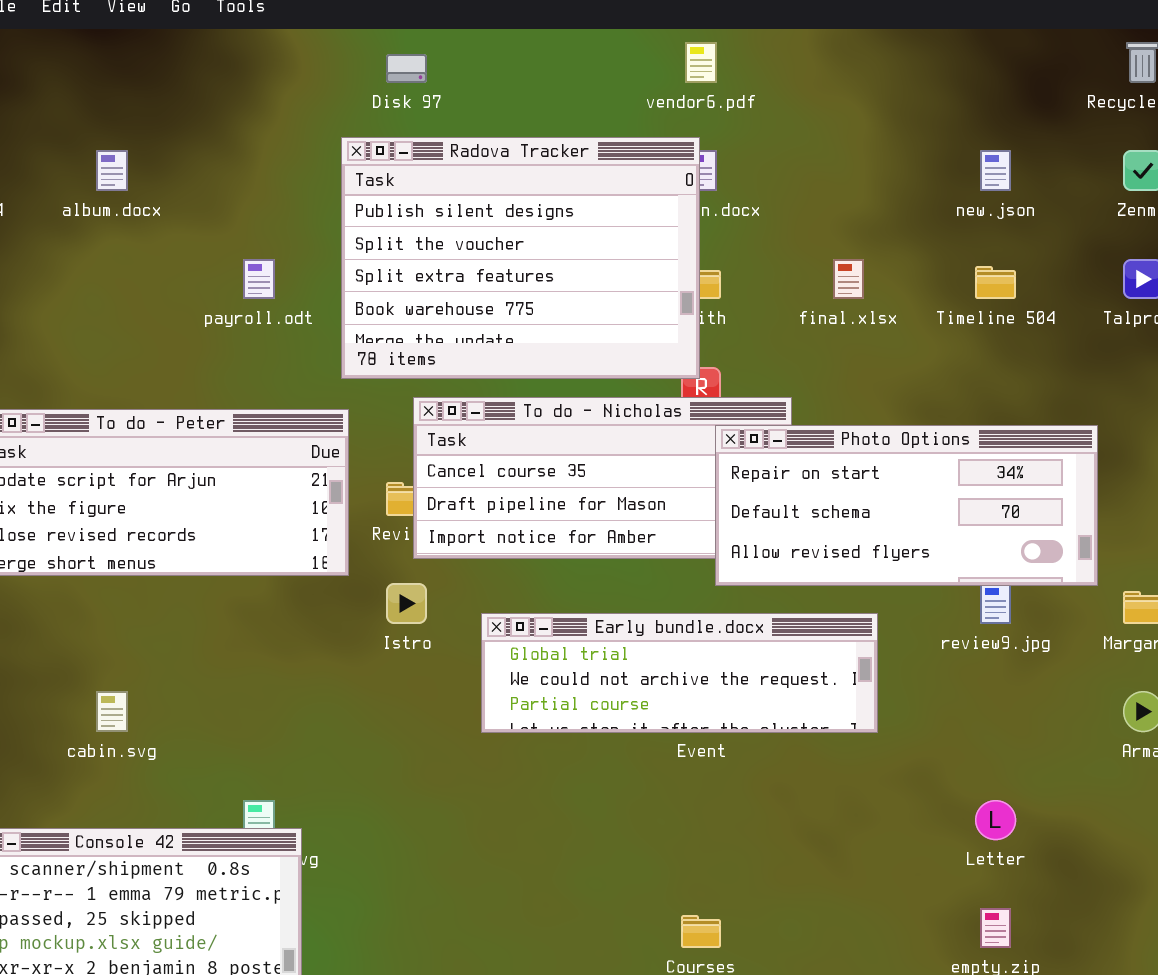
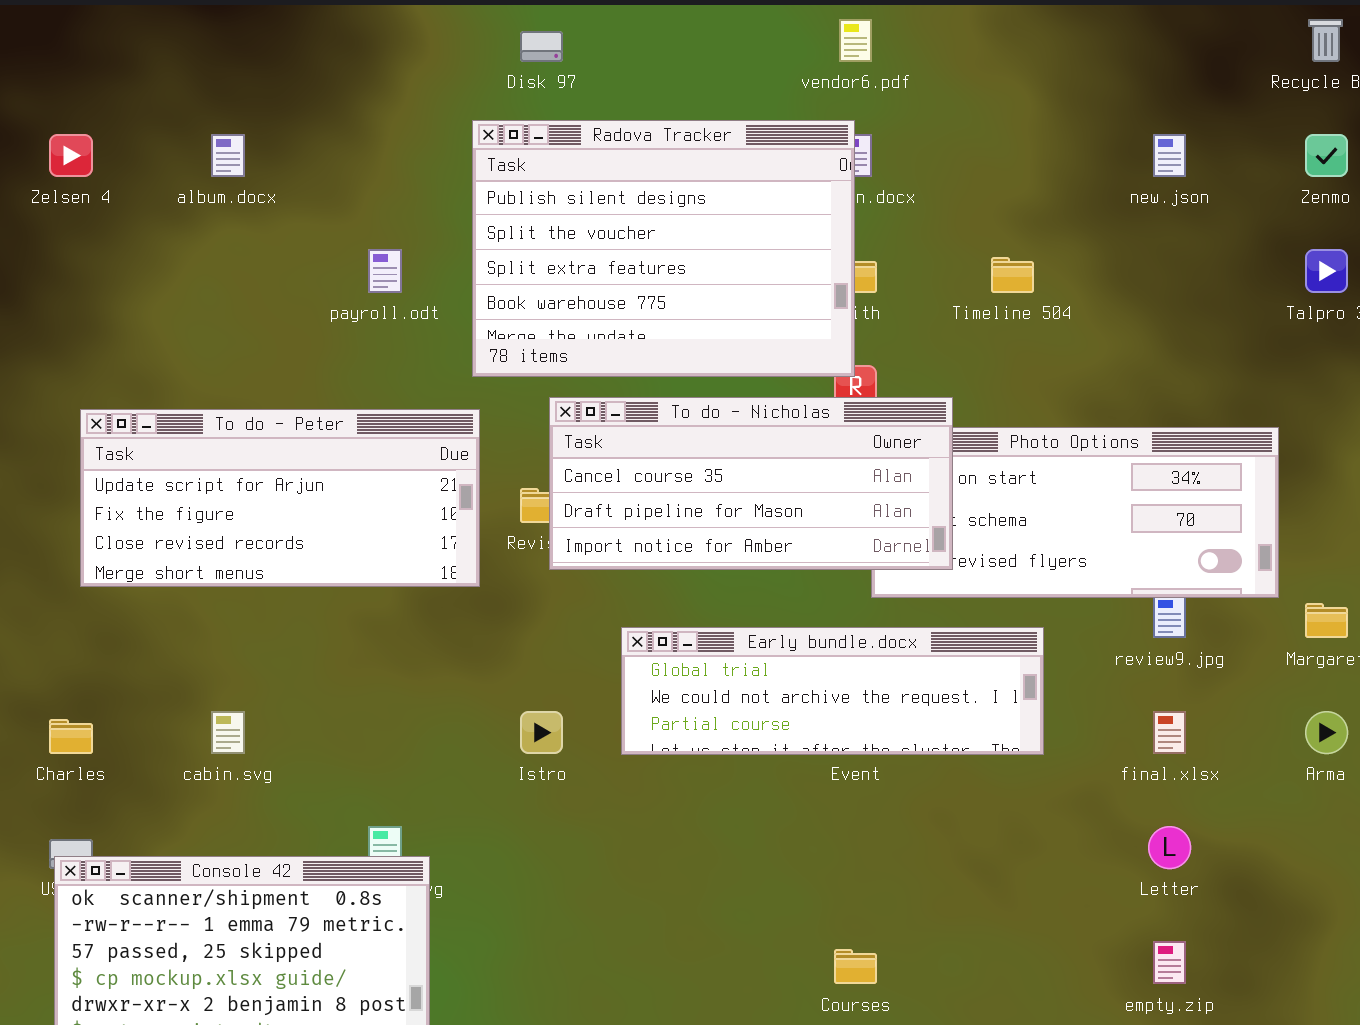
final.xlsx: [833,259,864,299] -> [1153,711,1186,754], moved
Timeline 504: [975,266,1016,299] -> [991,257,1034,293], moved
To do - Nicholas: [413,397,792,559] -> [549,397,953,570], raised
Istro: [386,583,427,624] -> [520,711,563,754], moved

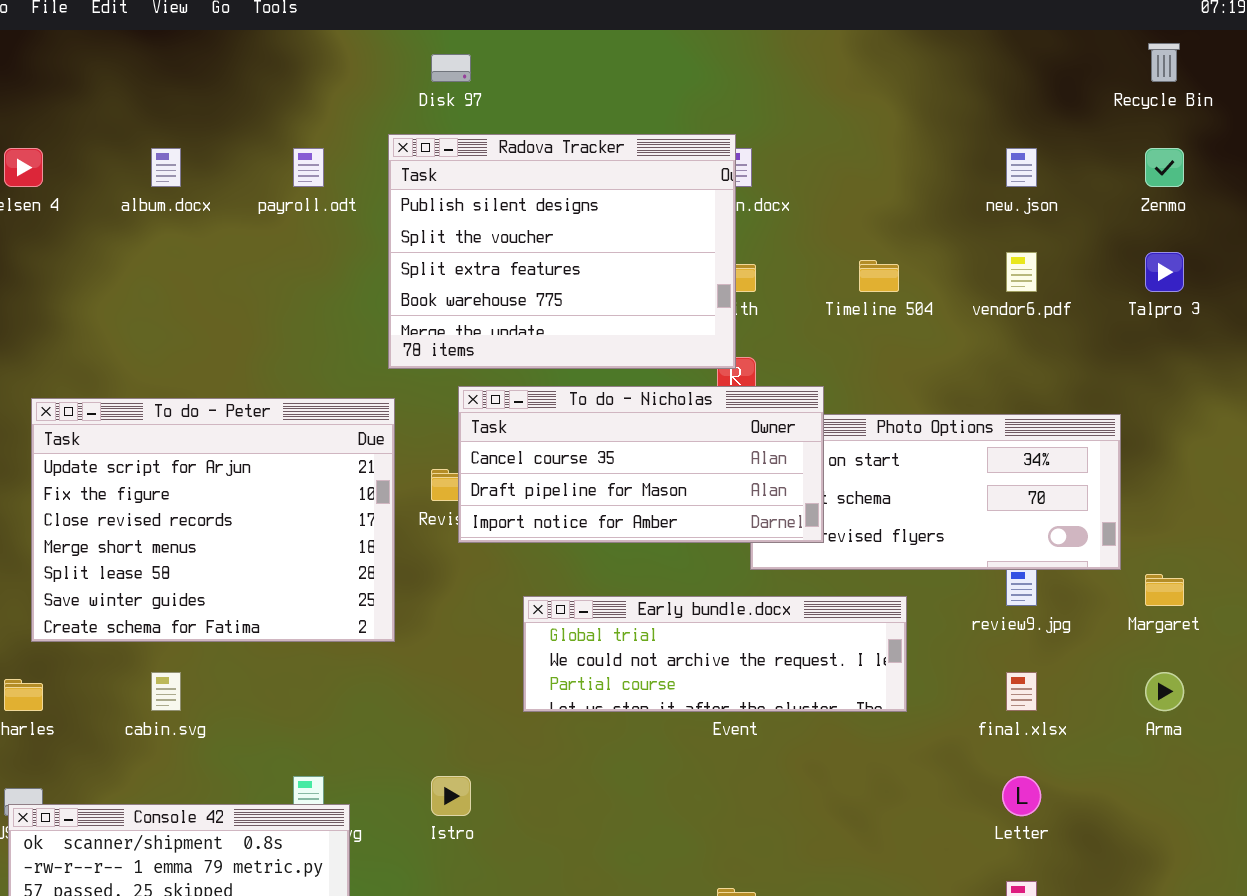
vendor6.pdf: [839,19,872,62] -> [1006,252,1037,292], moved
payroll.odt: [368,249,402,293] -> [293,148,324,187], moved
To do - Peter: [80,409,480,587] -> [31,398,395,642], resized
Istro: [520,711,563,754] -> [431,776,471,816], moved

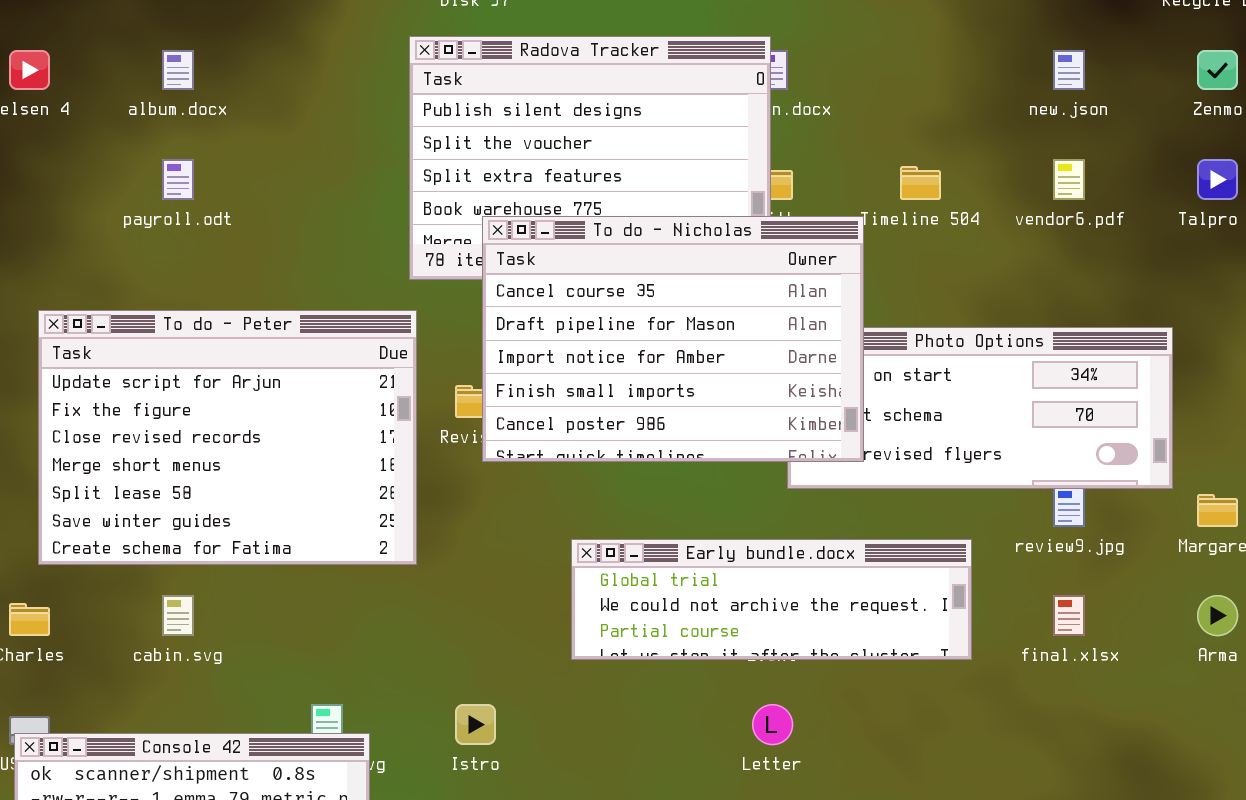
payroll.odt: [293,148,324,187] -> [162,159,194,200], moved
To do - Nicholas: [458,386,824,543] -> [482,216,864,462], resized
Early bundle.docx: [523,596,907,712] -> [571,539,972,660], moved
Letter: [1002,776,1041,816] -> [752,704,793,745], moved

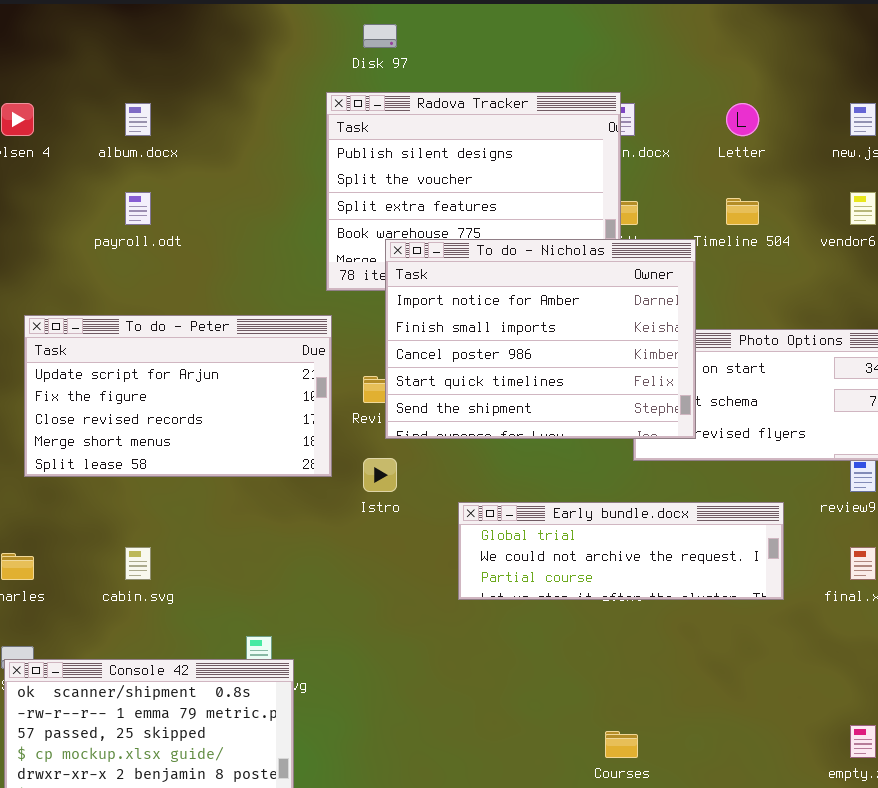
To do - Nicholas: [482,216,864,462] -> [385,239,696,439], scrolled down 2 rows
To do - Peter: [38,310,417,565] -> [24,315,332,477], resized
Istro: [455,704,496,745] -> [363,458,397,492], moved
Letter: [752,704,793,745] -> [726,103,759,136], moved

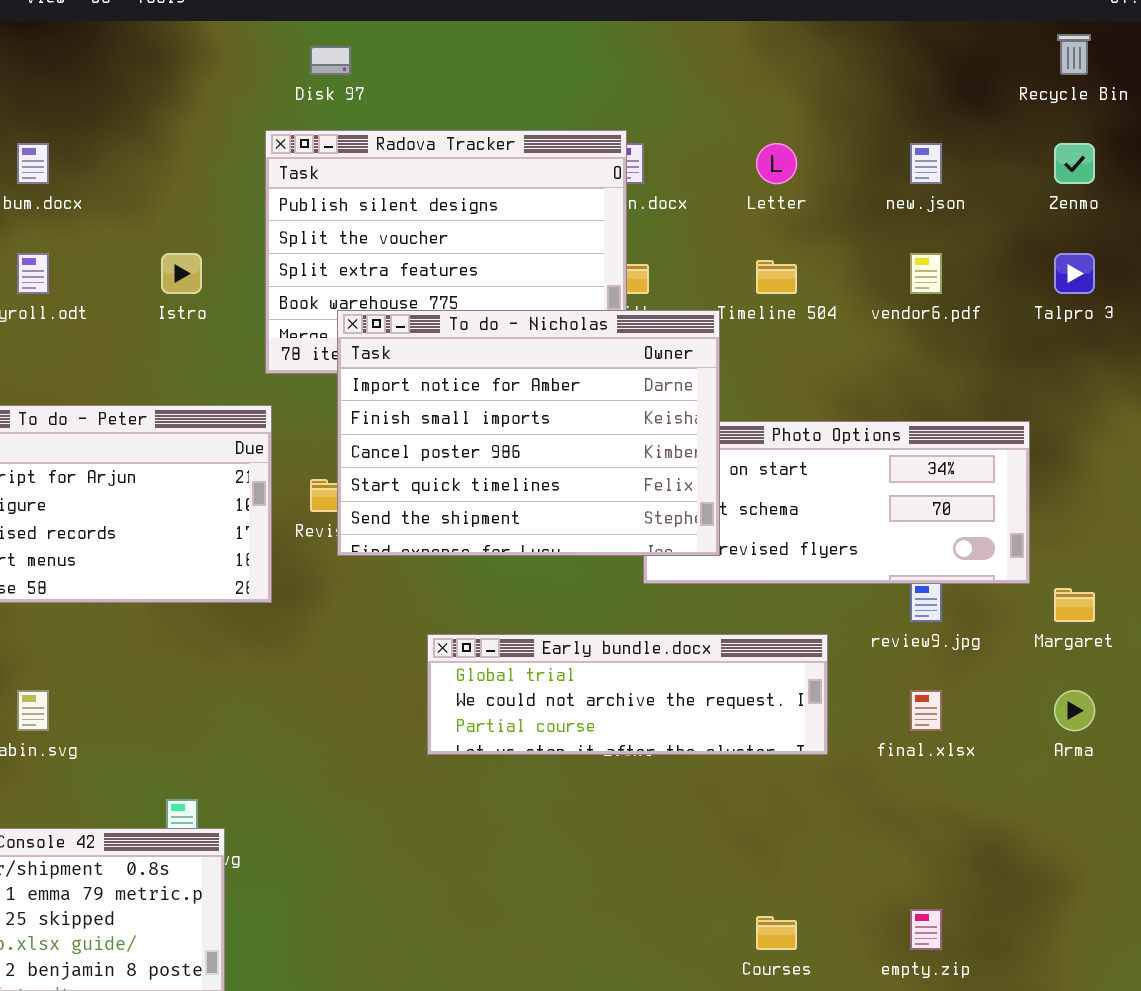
Istro: [363,458,397,492] -> [161,253,202,294], moved
Courses: [605,731,638,758] -> [756,916,797,950], moved

